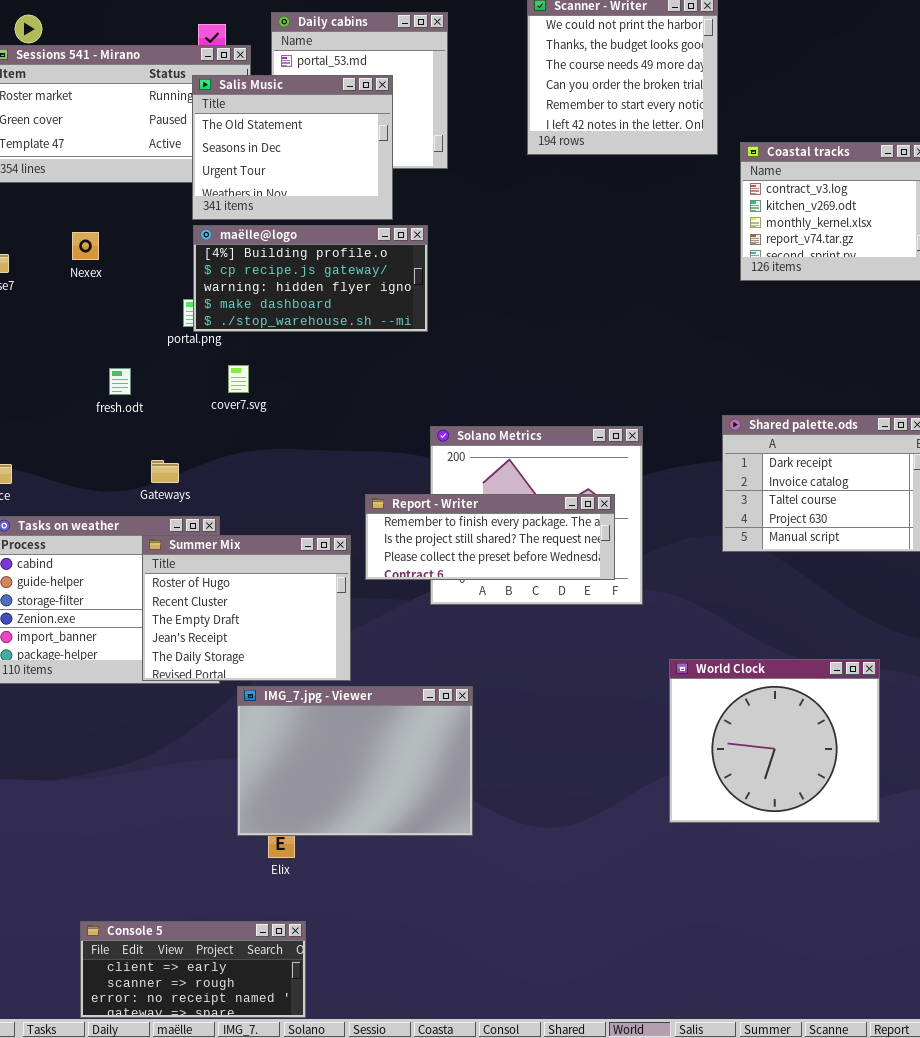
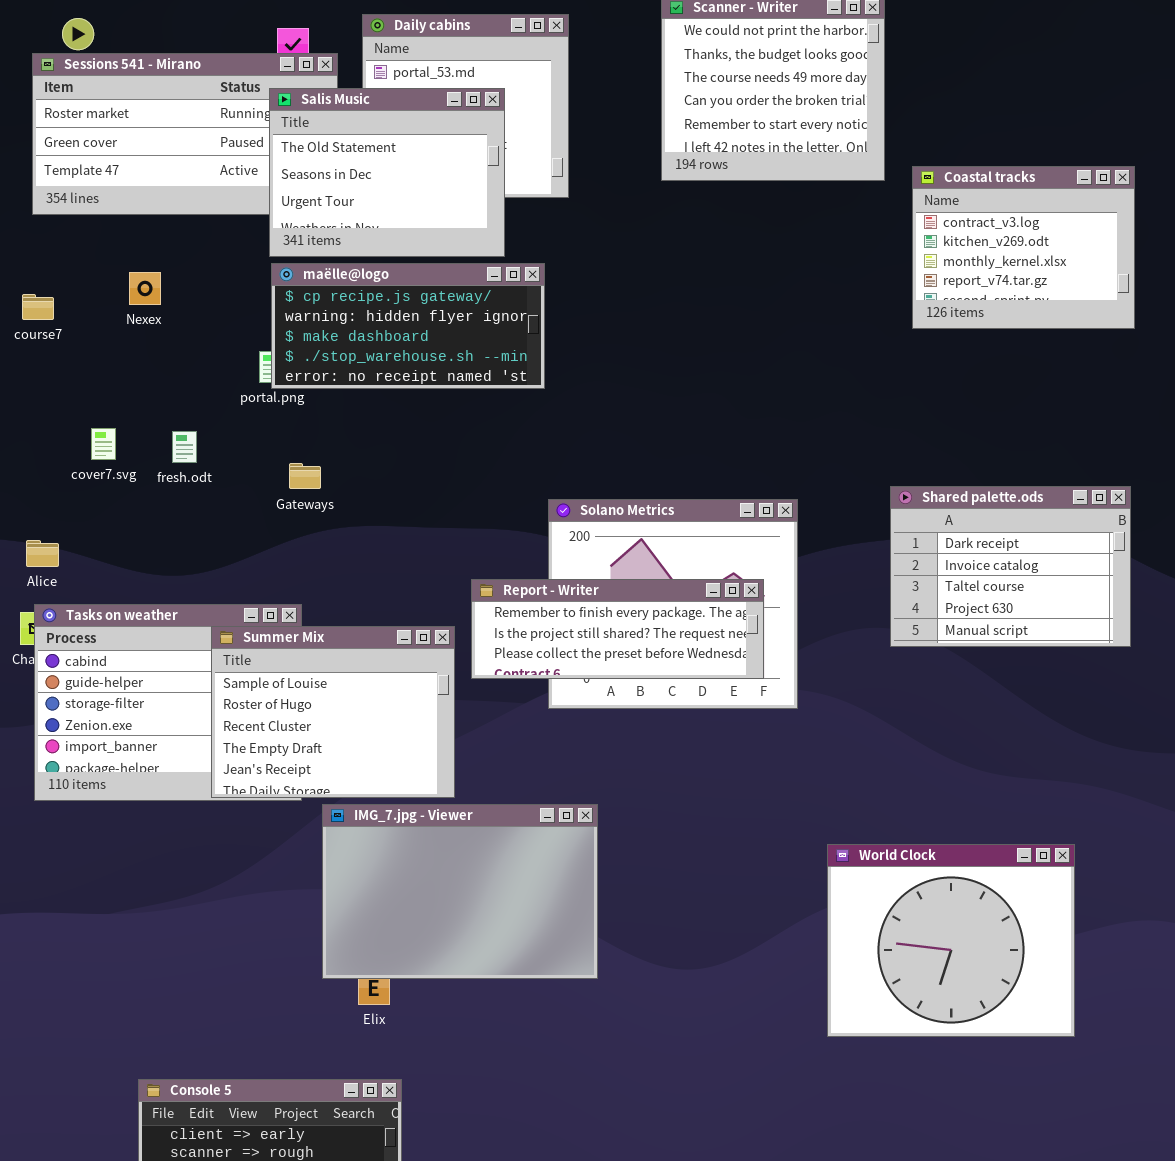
maëlle@logo: [193,225,428,332] -> [271,263,545,389], scrolled down 1 row
cover7.svg: [228,365,249,393] -> [91,428,116,460], moved
Gateways: [151,460,179,483] -> [289,463,321,489], moved
Summer Mix: [142,535,351,681] -> [211,626,455,798], scrolled up 1 row
World Clock: [669,659,880,823] -> [827,844,1075,1037], moved

